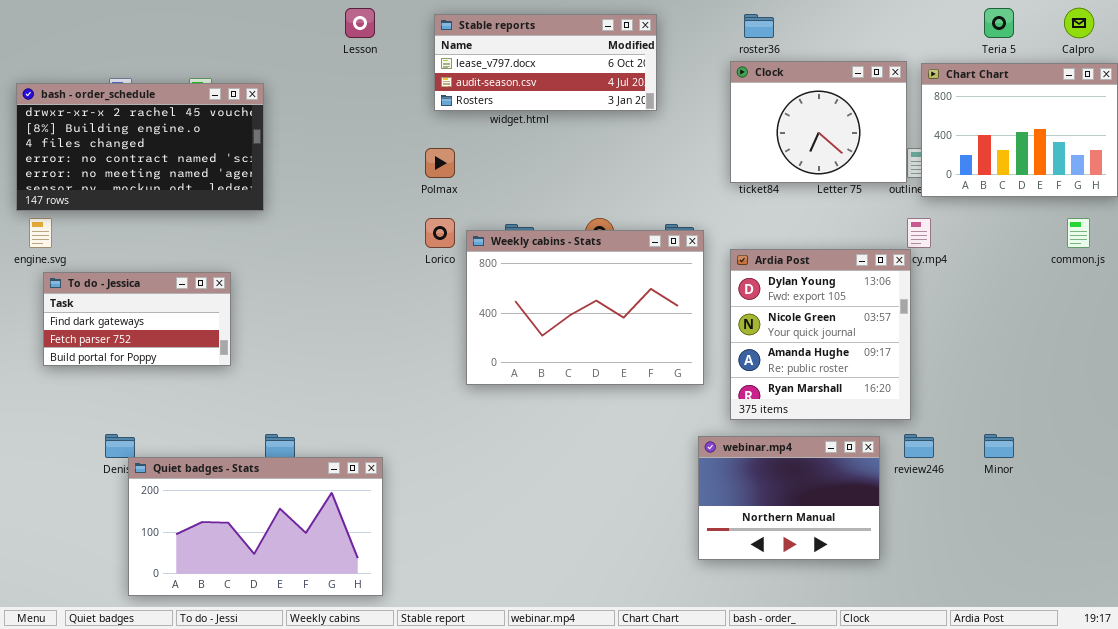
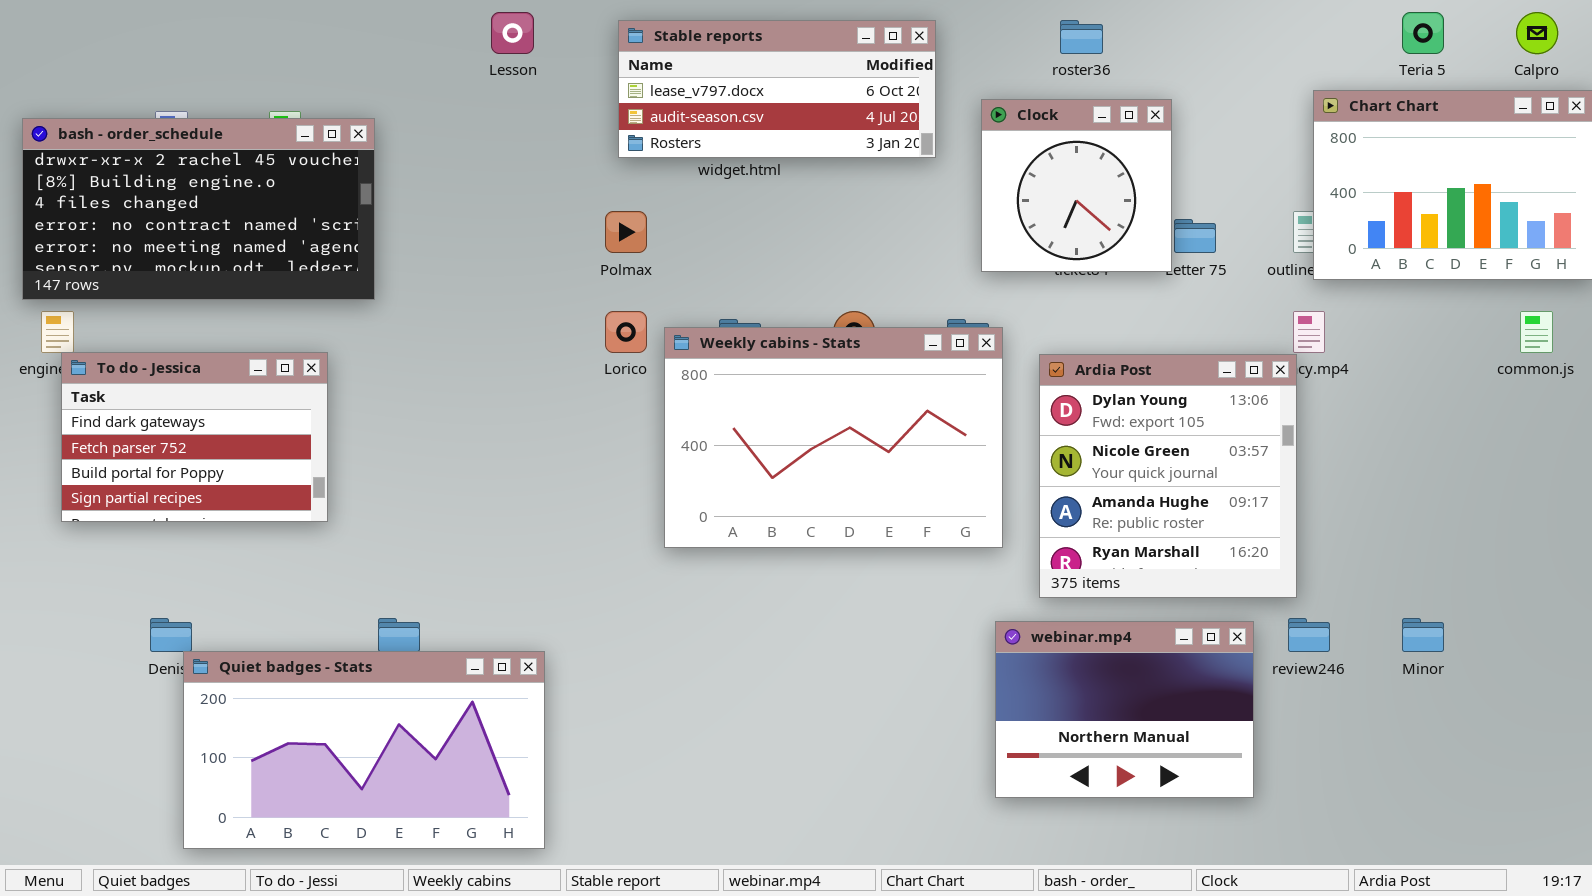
Clock: [730,61,907,183] -> [981,99,1172,272], moved, resized
To do - Jessica: [43,272,231,366] -> [61,352,328,522], resized

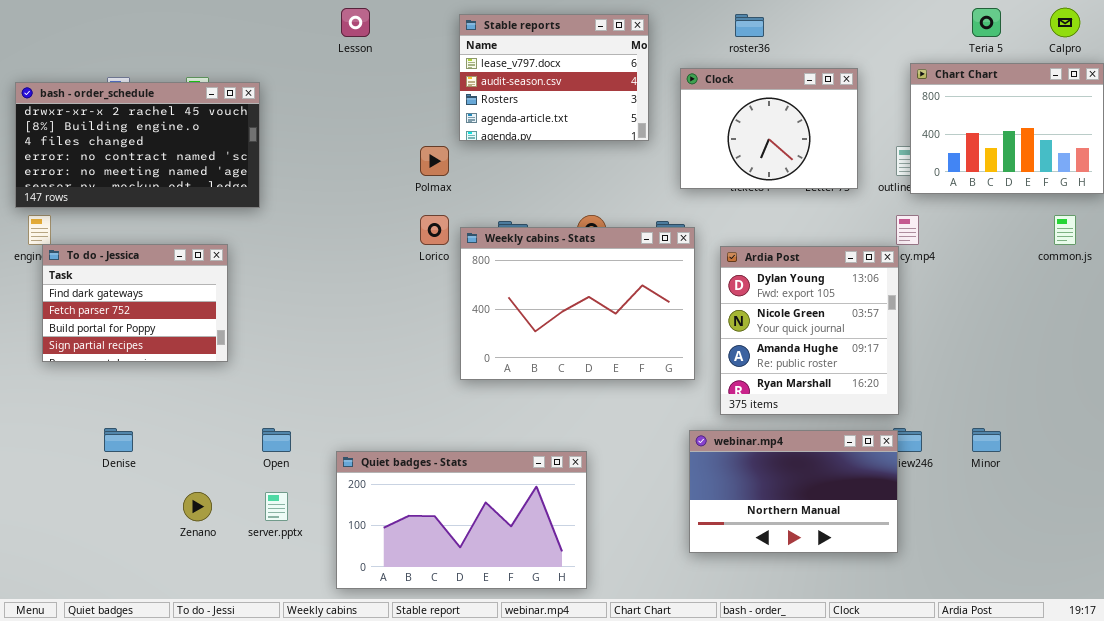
Stable reports: [618,20,936,158] -> [459,14,649,141], resized
Clock: [981,99,1172,272] -> [680,68,858,189], resized
webinar.mp4: [995,621,1254,798] -> [689,430,898,553], resized
Quiet badges - Stats: [183,651,545,849] -> [336,451,587,589], moved

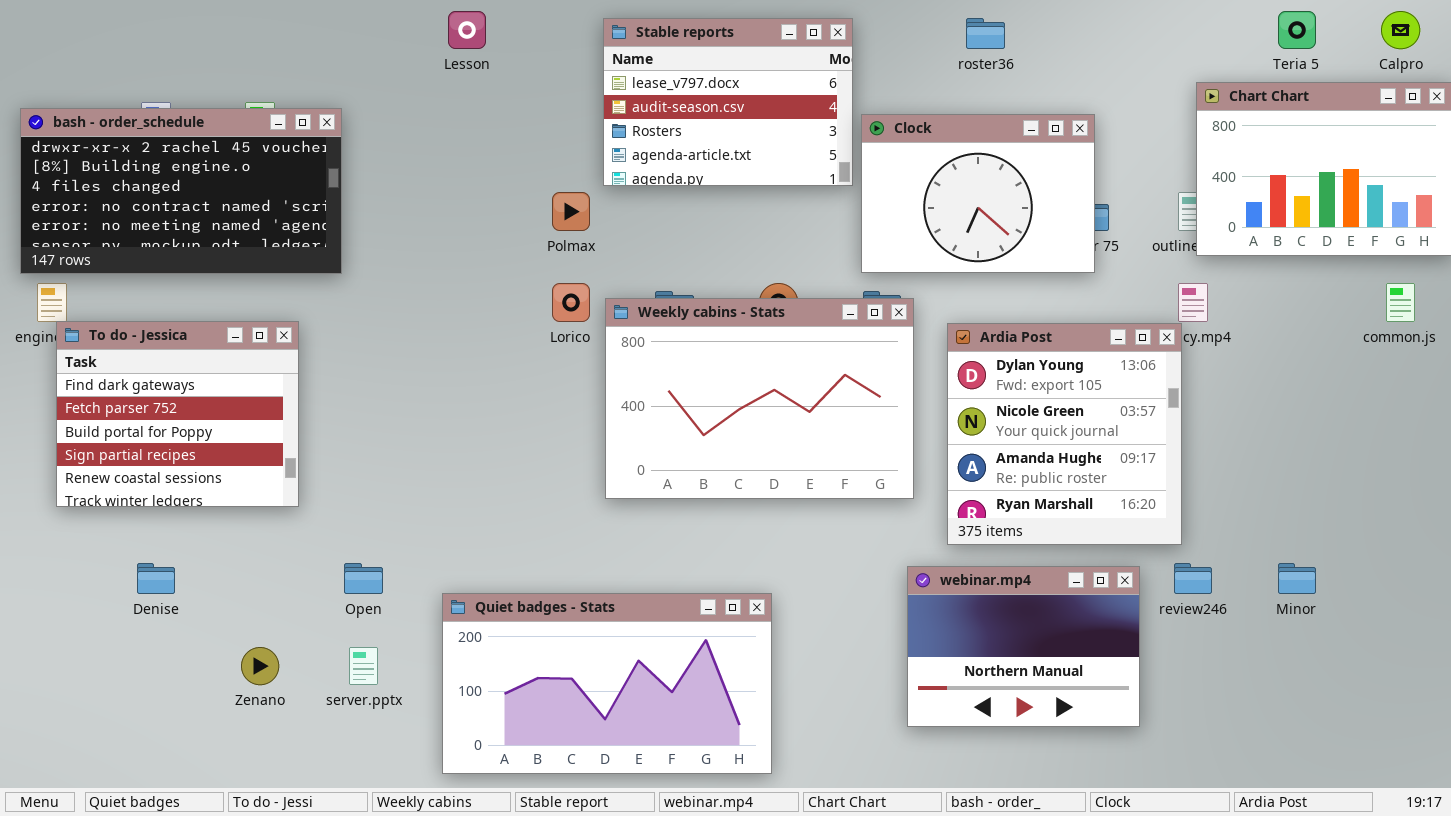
Clock: [680,68,858,189] -> [861,114,1095,273], moved
To do - Jessica: [42,244,228,362] -> [56,321,299,507], resized
webinar.mp4: [689,430,898,553] -> [907,566,1140,727], resized

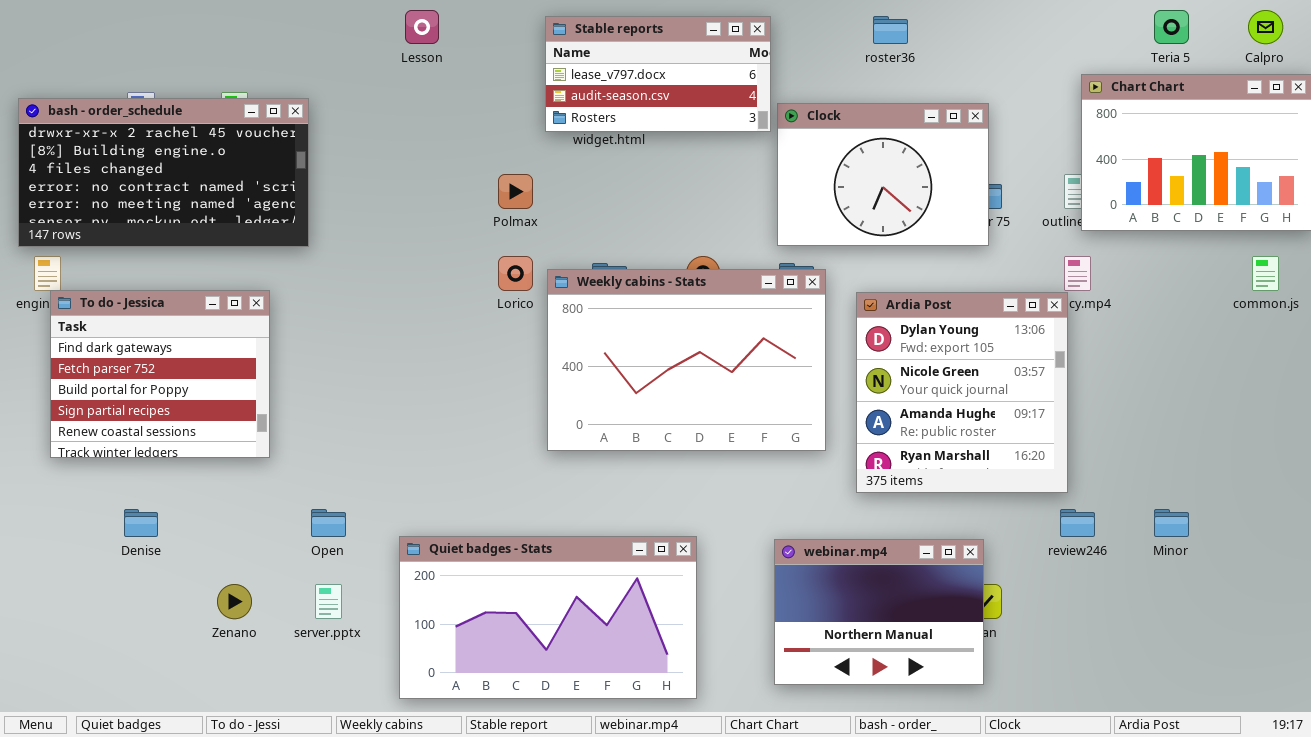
Stable reports: [603,18,853,186] -> [545,16,771,132], resized
webinar.mp4: [907,566,1140,727] -> [774,539,984,685], moved

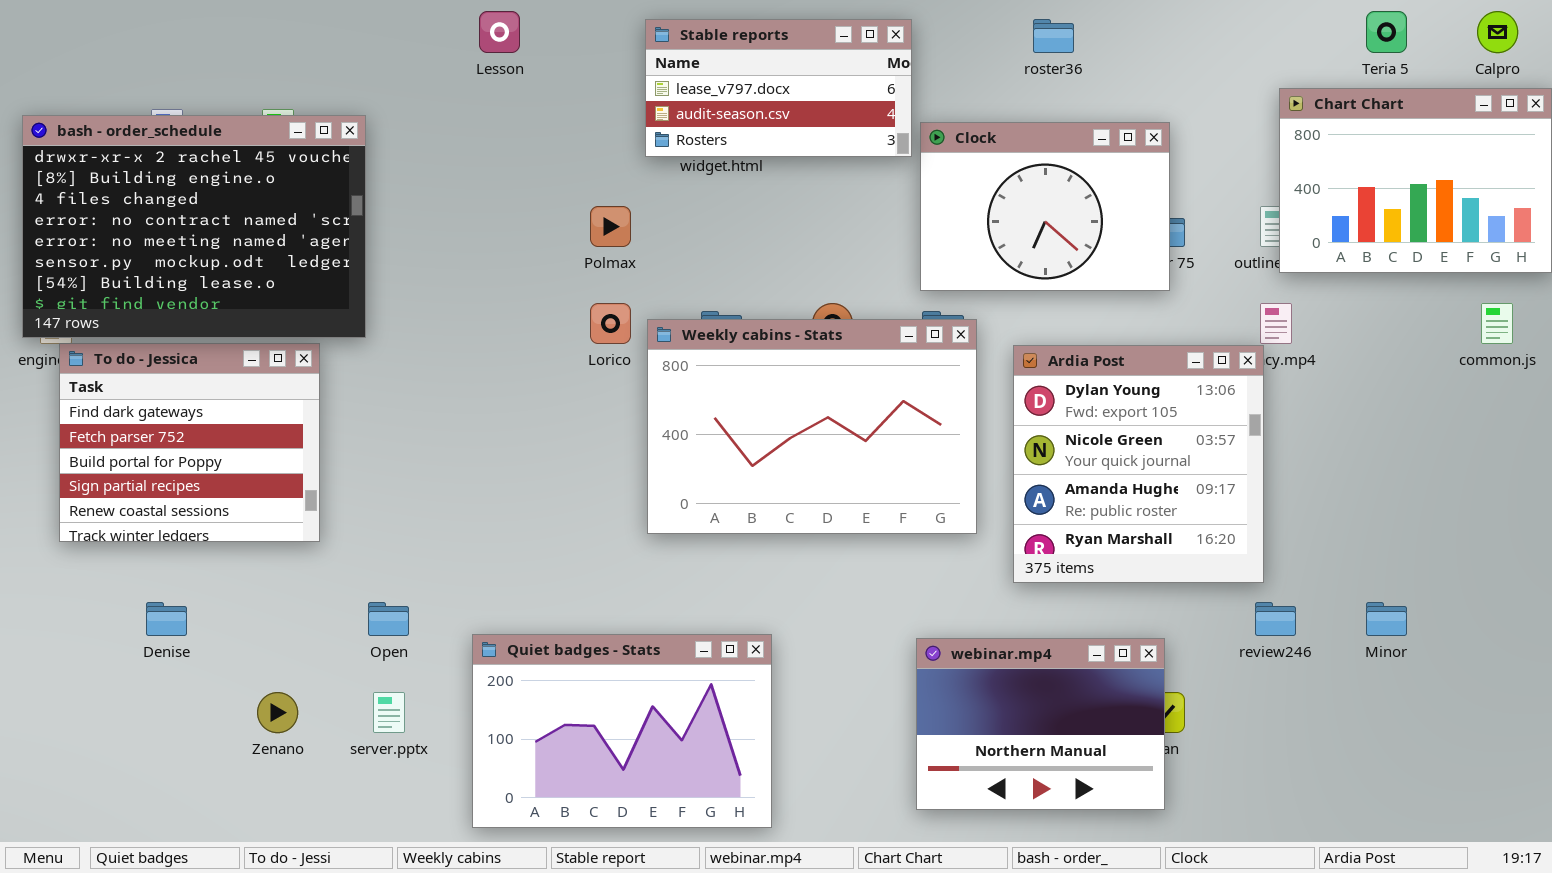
bash - order_schedule: [18,98,309,247] -> [22,115,366,338], resized
Quiet badges - Stats: [399,536,697,699] -> [472,634,772,828], resized

